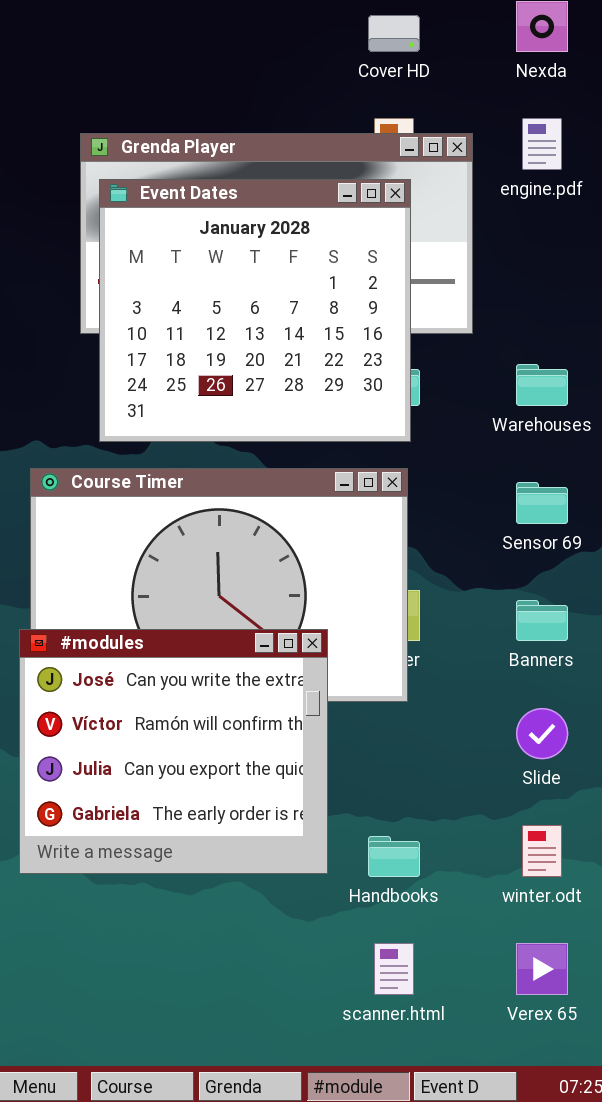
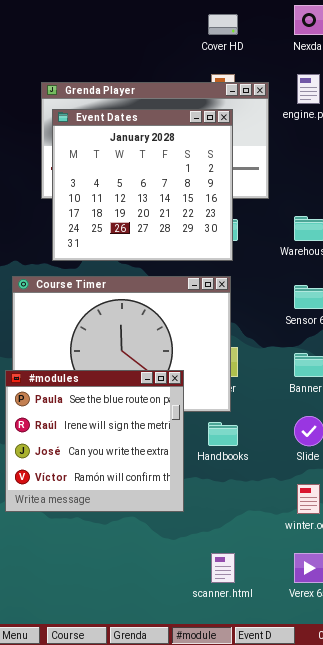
#modules: [19,629,328,874] -> [5,370,184,512], scrolled up 2 rows
Handbooks: [368,836,420,877] -> [208,422,238,446], moved

